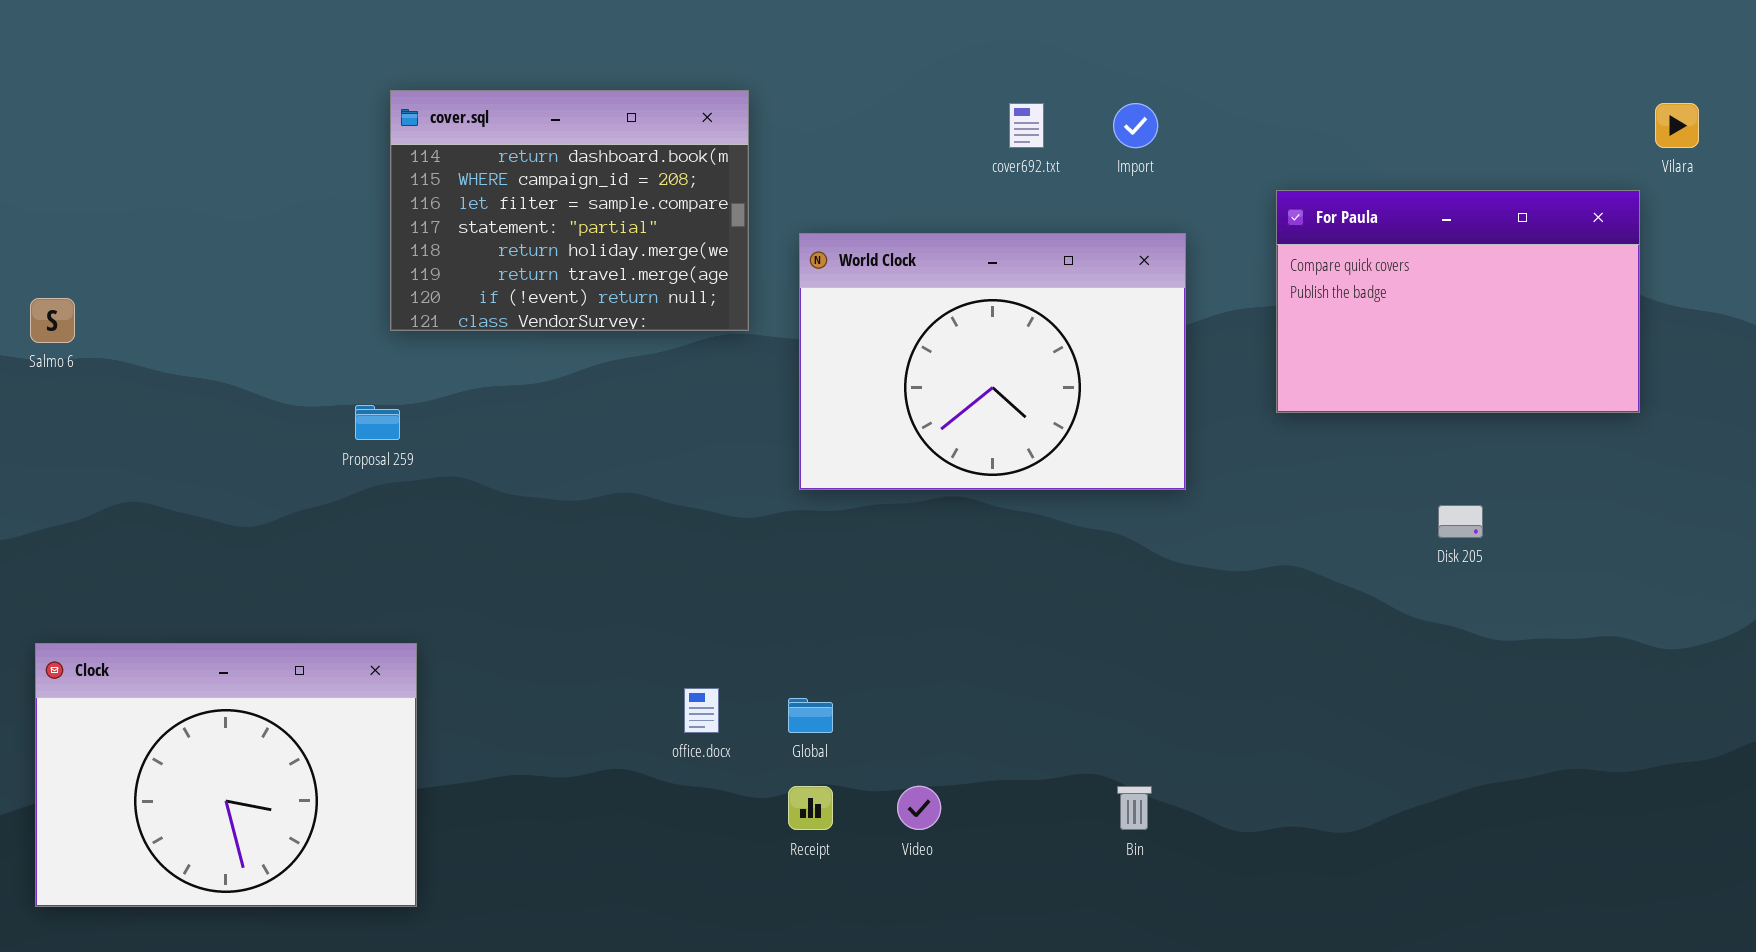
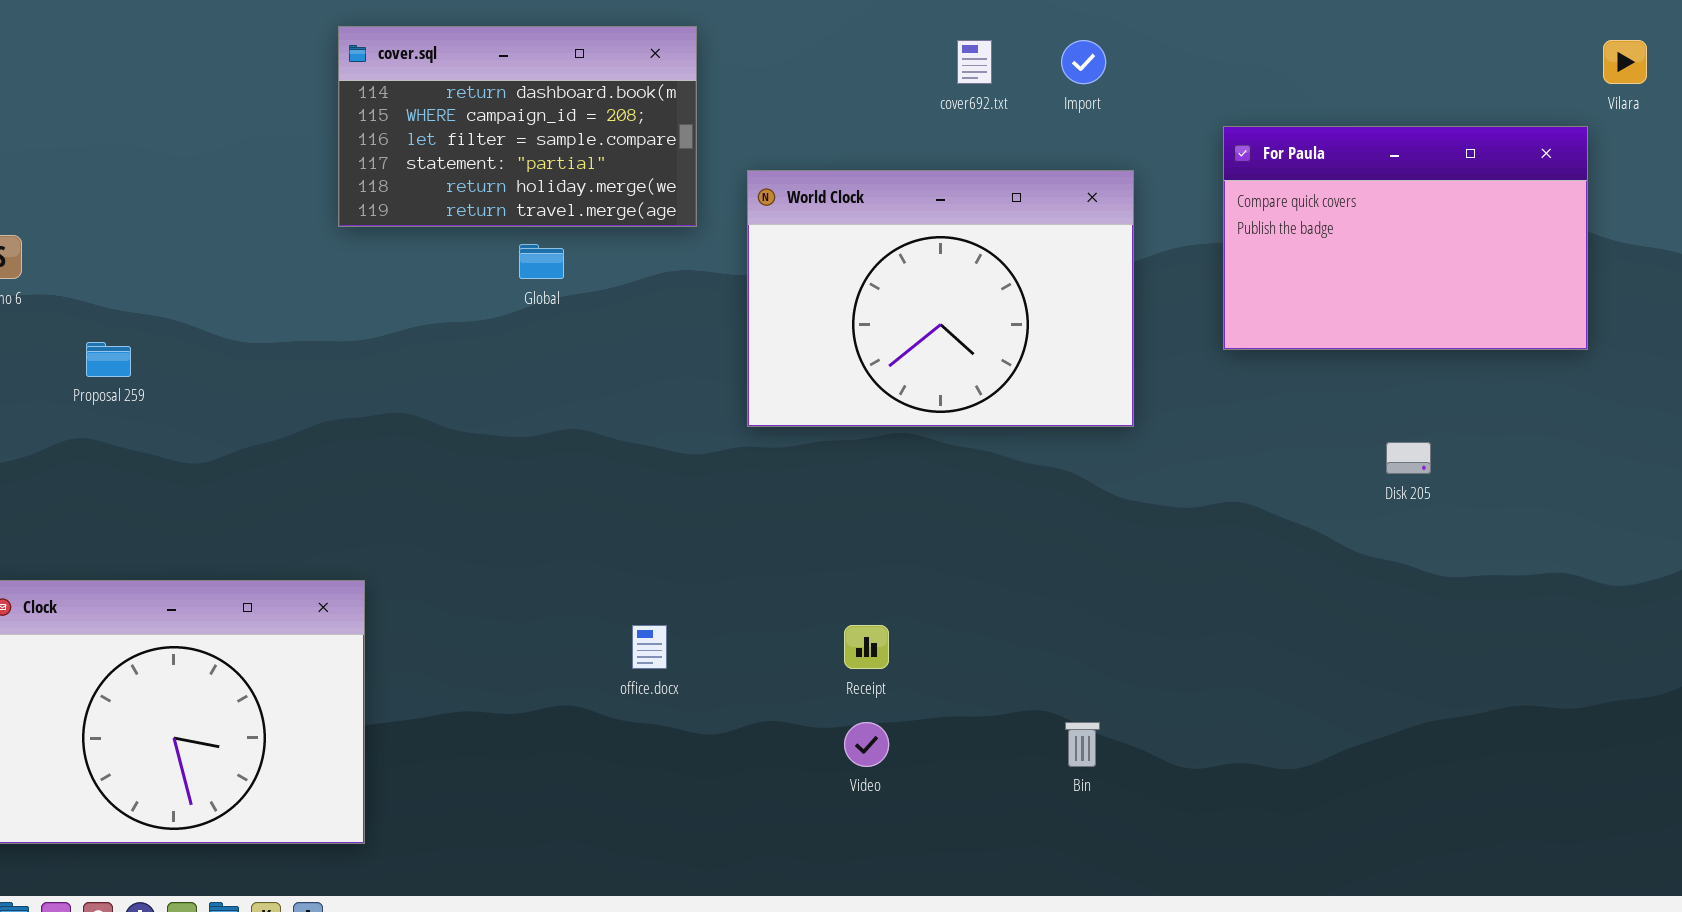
cover.sql: [390,90,749,331] -> [338,26,697,227], resized
Proposal 259: [355,405,400,440] -> [86,342,131,377], moved
Global: [788,698,833,733] -> [519,244,564,279], moved
Receipt: [788,786,833,830] -> [844,625,889,669], moved

